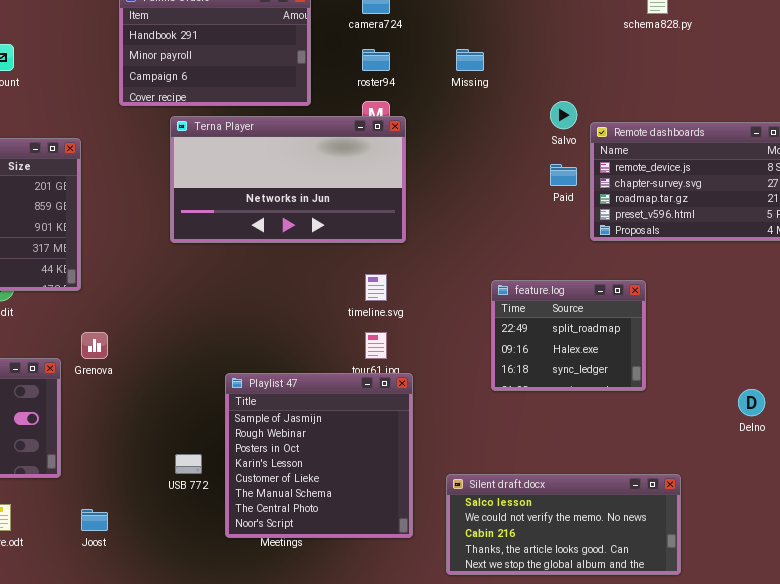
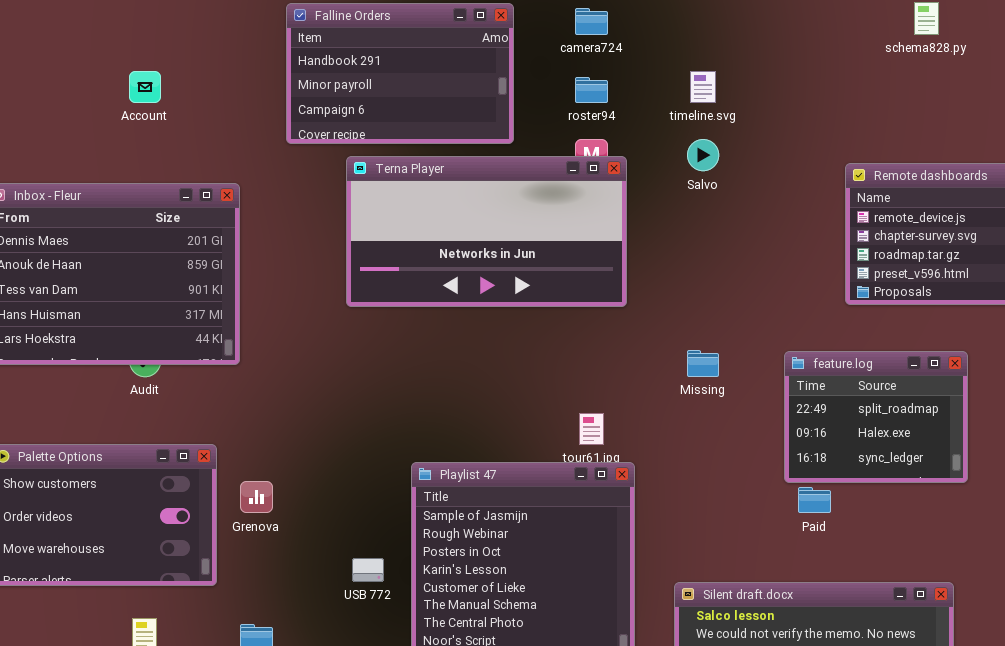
Missing: [456,49,484,71] -> [687,350,719,377], moved
Salvo: [550,101,577,129] -> [687,139,719,171], moved
Paid: [550,164,577,186] -> [798,487,831,513], moved
timeline.svg: [365,274,387,301] -> [690,71,716,103], moved
feature.log: [491,280,646,391] -> [784,351,968,483], moved
Grenova: [81,332,108,359] -> [240,481,273,513], moved

